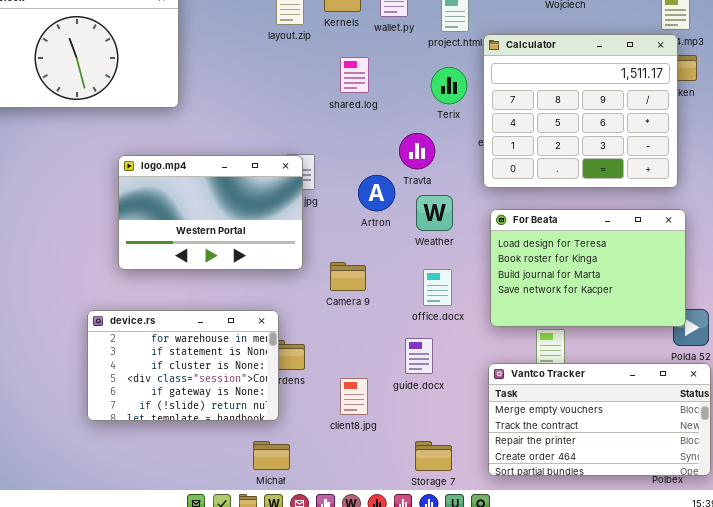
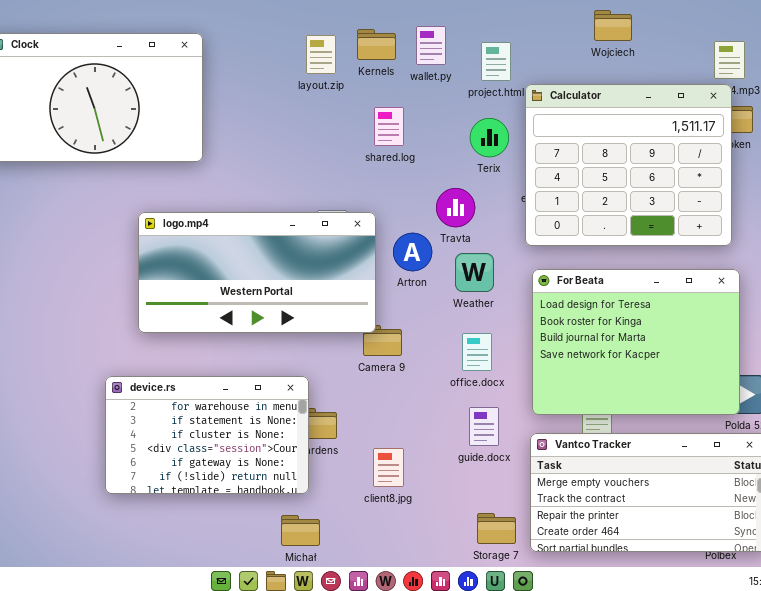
logo.mp4: [118,155,303,270] -> [138,212,376,333], resized
For Beata: [490,209,686,327] -> [532,269,740,415], resized
guide.docx: [405,338,433,374] -> [469,407,499,446], moved
Storage 7: [415,441,452,471] -> [477,513,516,544], moved

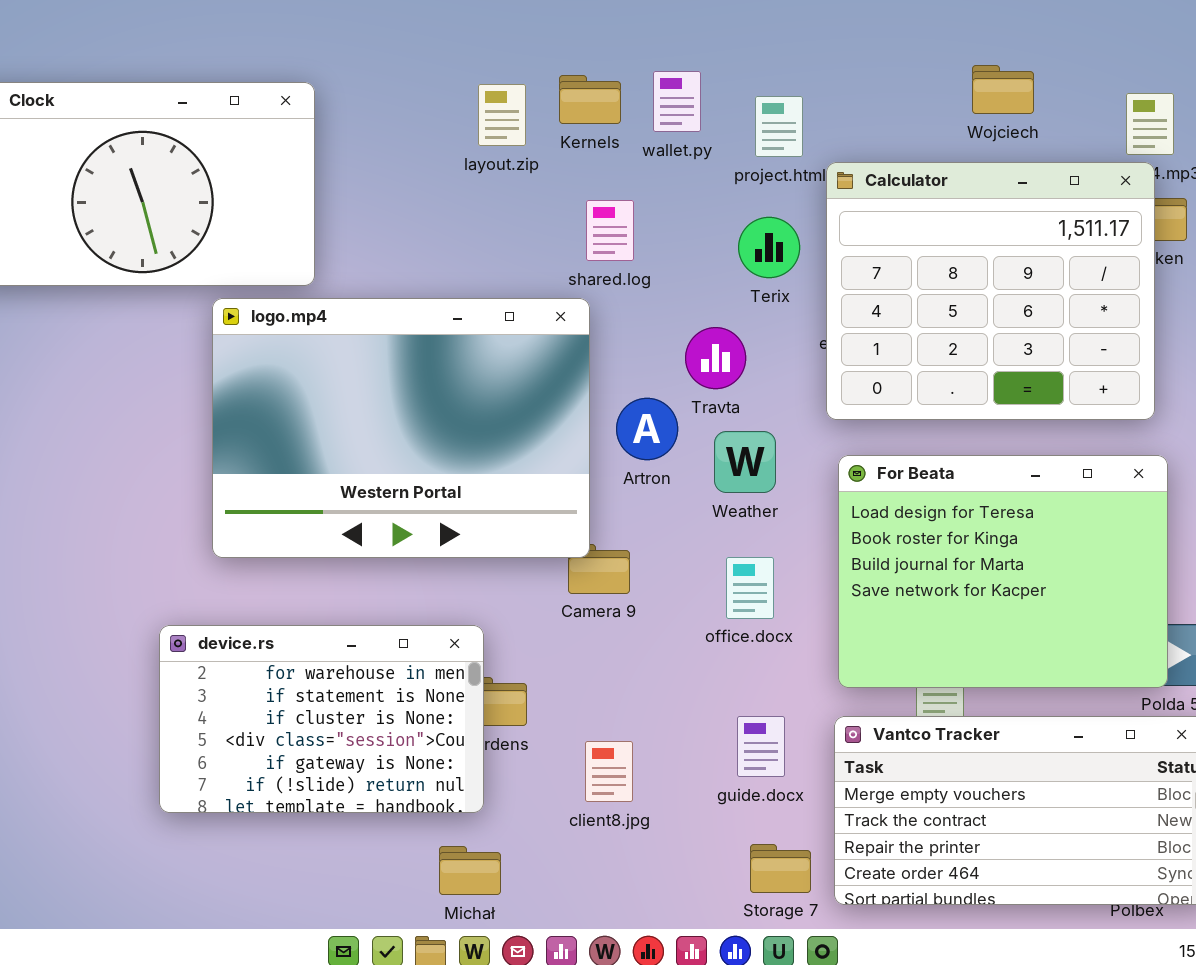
Wojciech: [594,10,632,41] -> [972,65,1034,114], moved
logo.mp4: [138,212,376,333] -> [212,298,590,558], resized
guide.docx: [469,407,499,446] -> [737,716,785,777], moved

